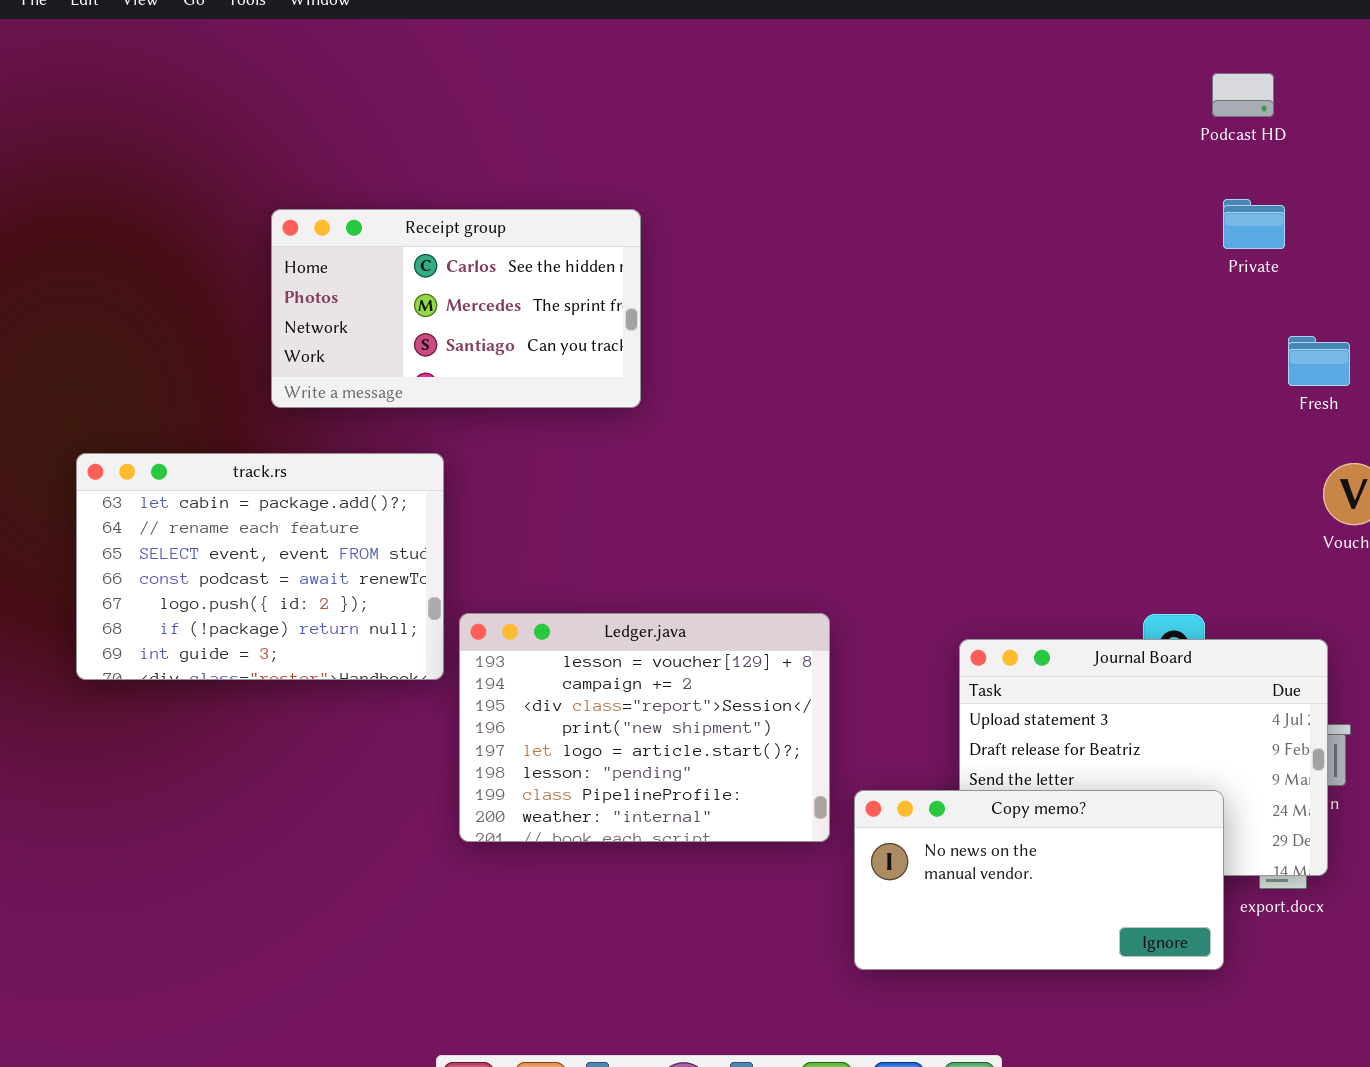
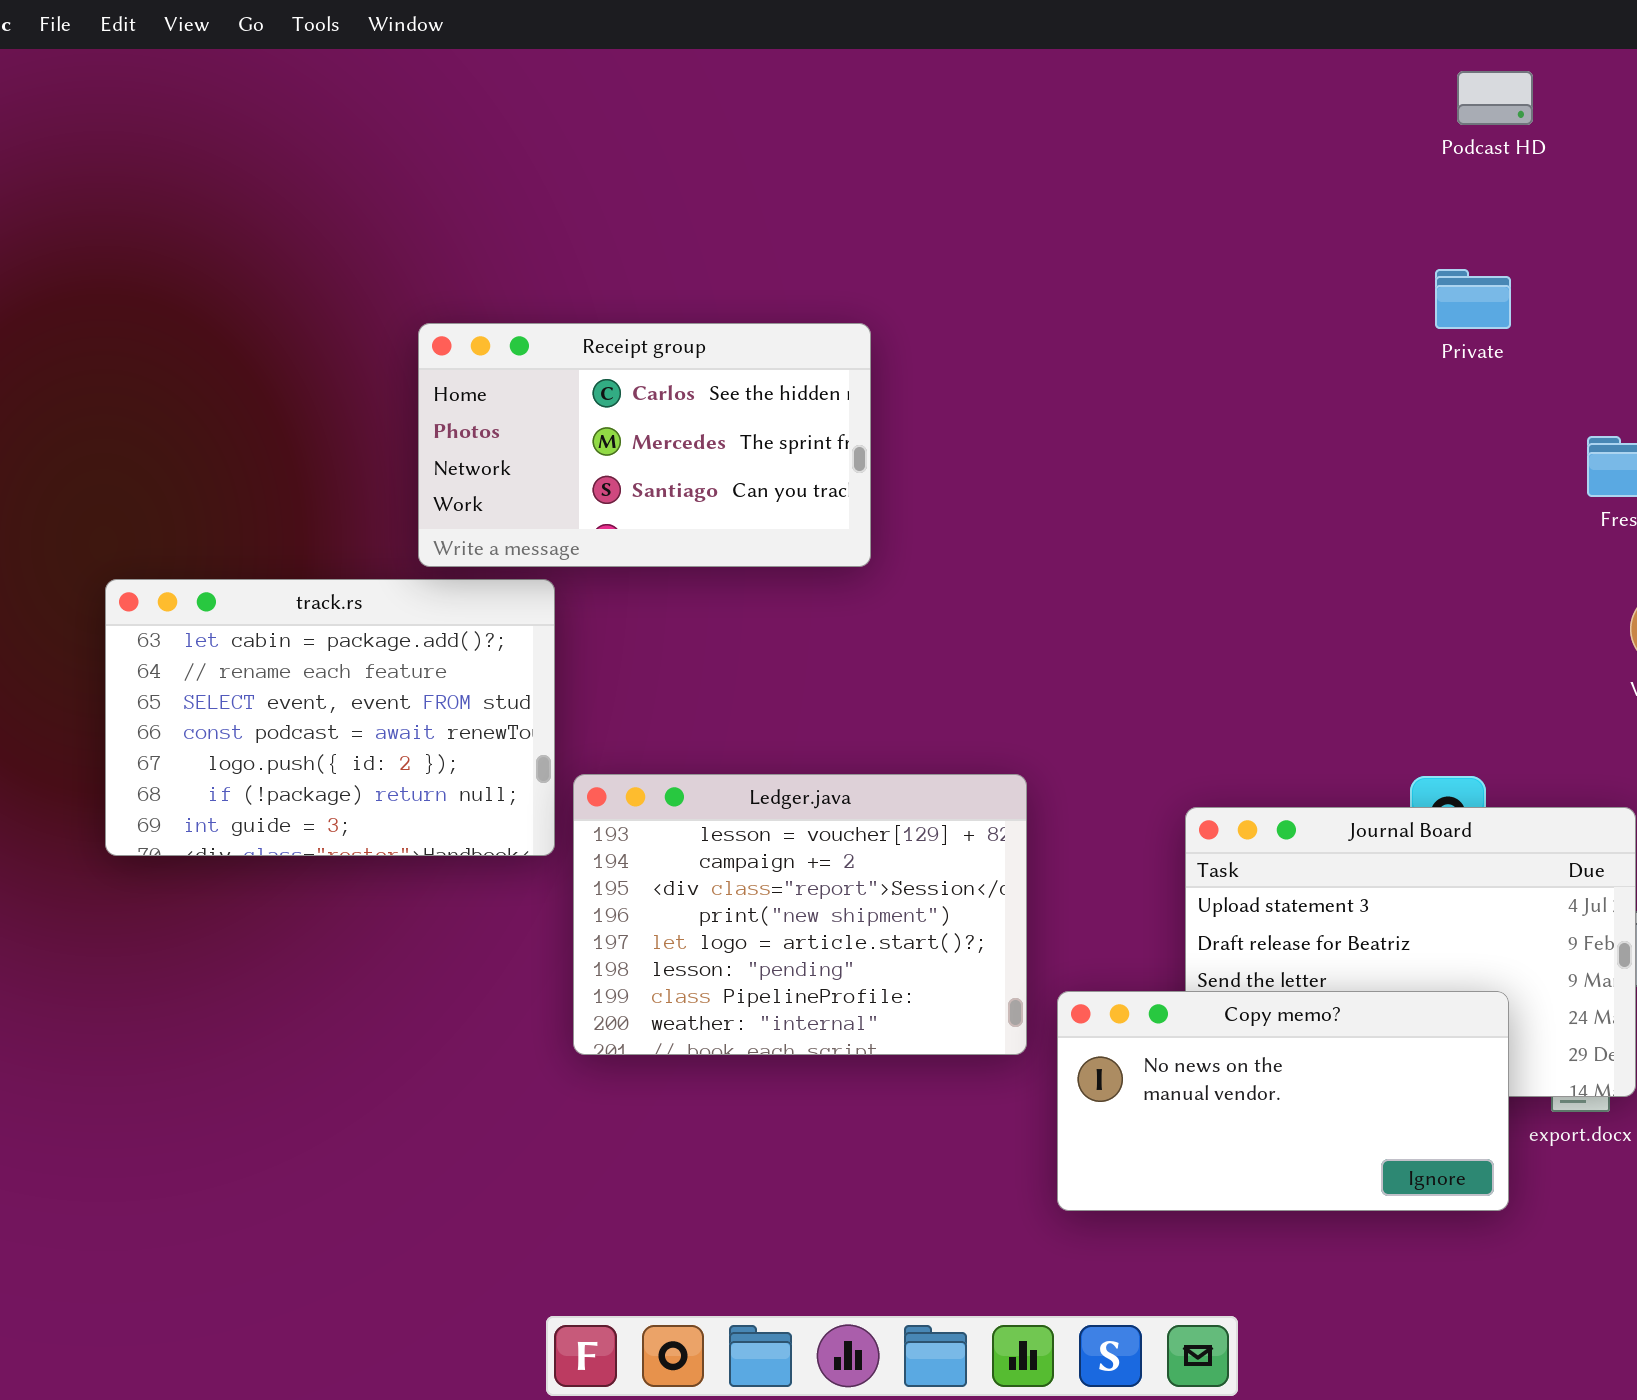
Podcast HD: [1212,73,1274,117] -> [1457,71,1533,125], moved
Private: [1223,199,1285,249] -> [1435,269,1511,329], moved
Receipt group: [271,209,641,408] -> [418,323,871,567], moved

